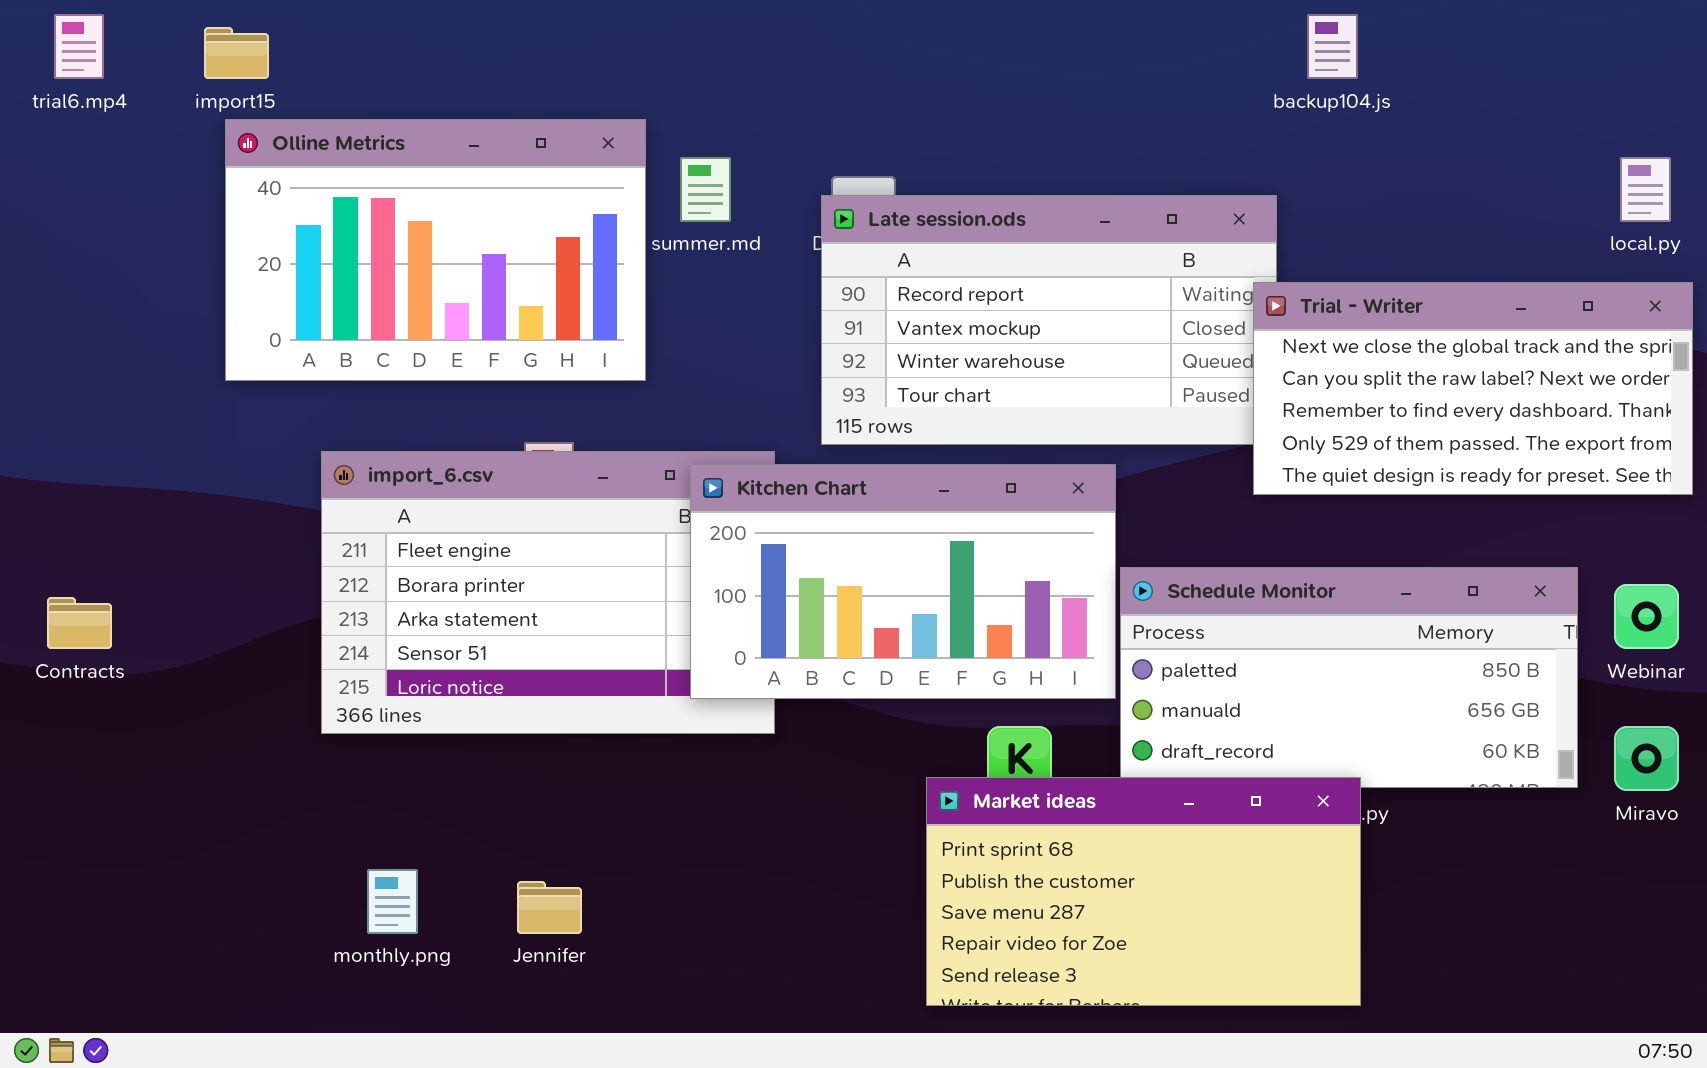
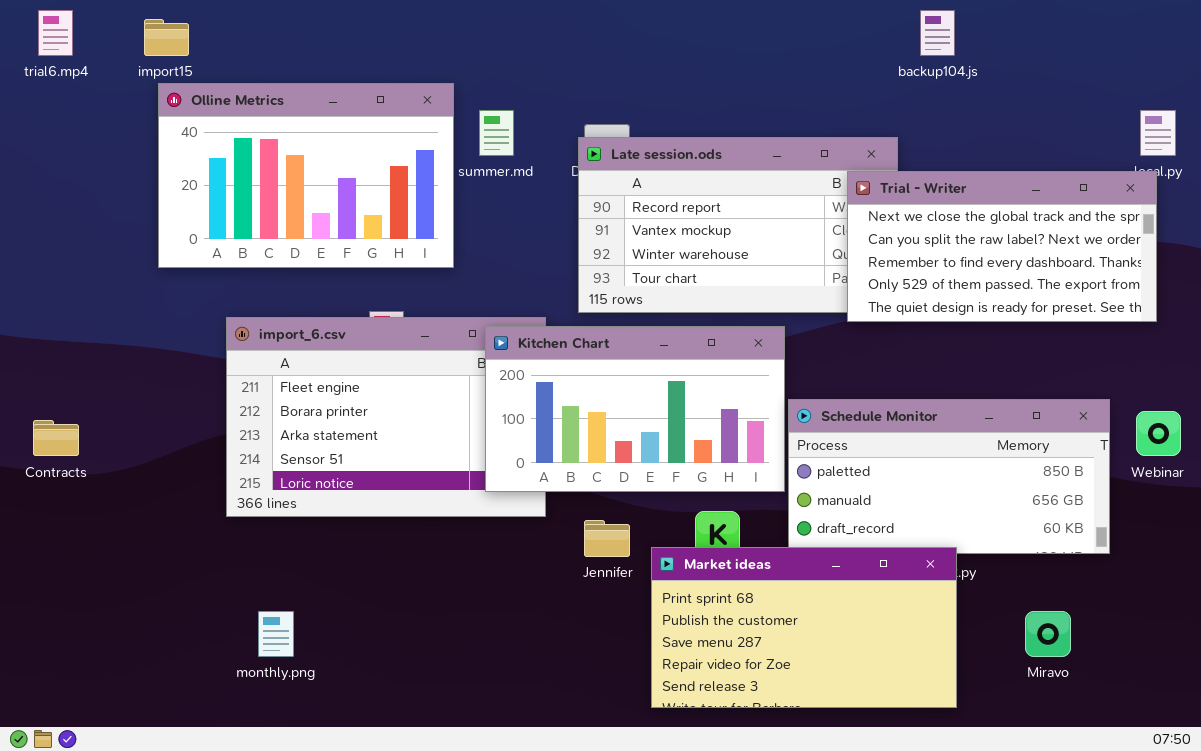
Trial - Writer: [1253,282,1693,495] -> [847,171,1157,322], moved
Miravo: [1614,726,1679,791] -> [1025,611,1071,657], moved
Jennifer: [517,881,582,934] -> [584,520,630,557], moved

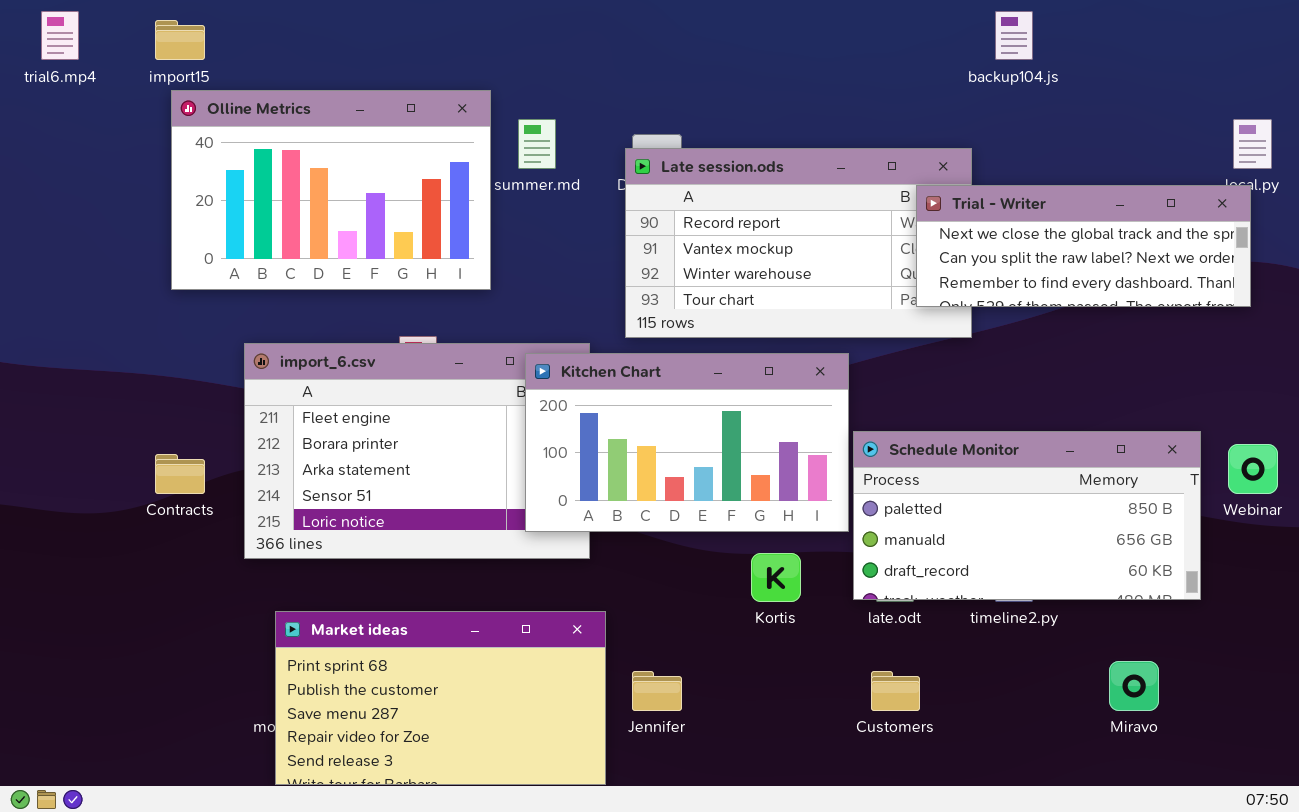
Trial - Writer: [847,171,1157,322] -> [916,185,1251,307], resized
Contracts: [33,420,79,456] -> [155,454,205,494], moved
Jennifer: [584,520,630,557] -> [632,671,682,711], moved
Market ideas: [651,547,957,708] -> [275,611,606,785], moved

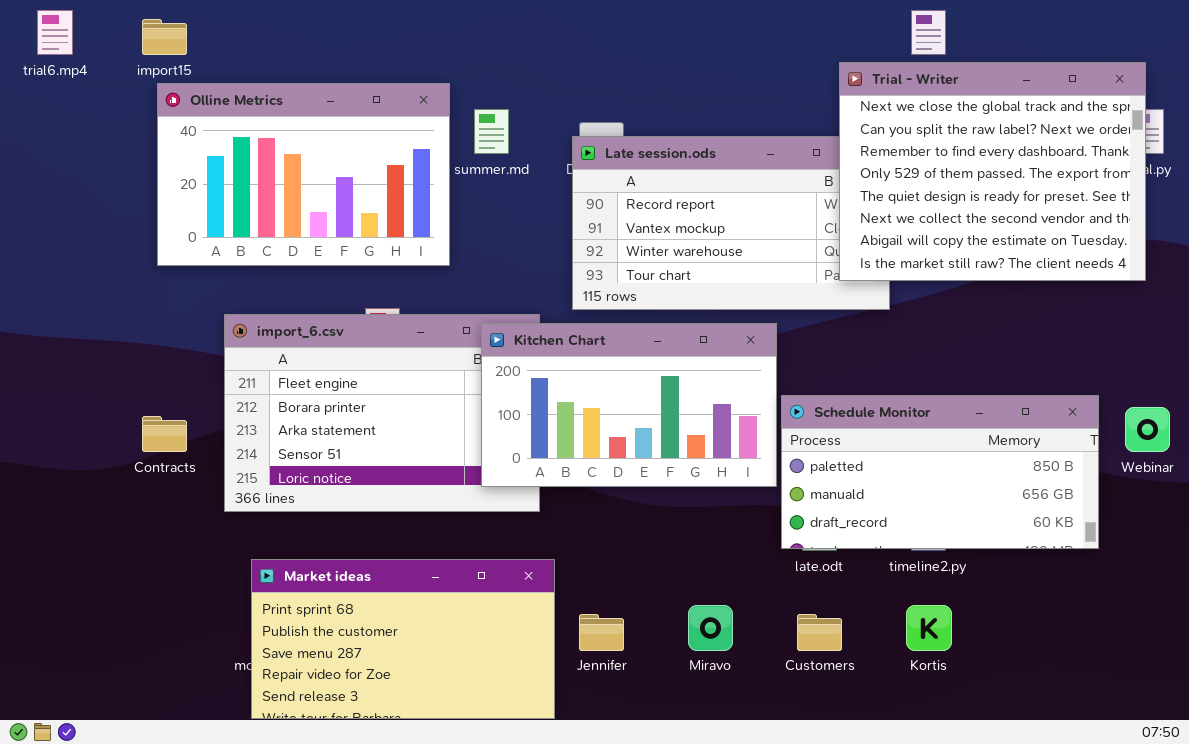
Trial - Writer: [916,185,1251,307] -> [839,62,1146,281], resized
Kortis: [751,553,801,602] -> [906,605,952,651], moved
Miravo: [1109,661,1159,711] -> [688,605,733,651], moved

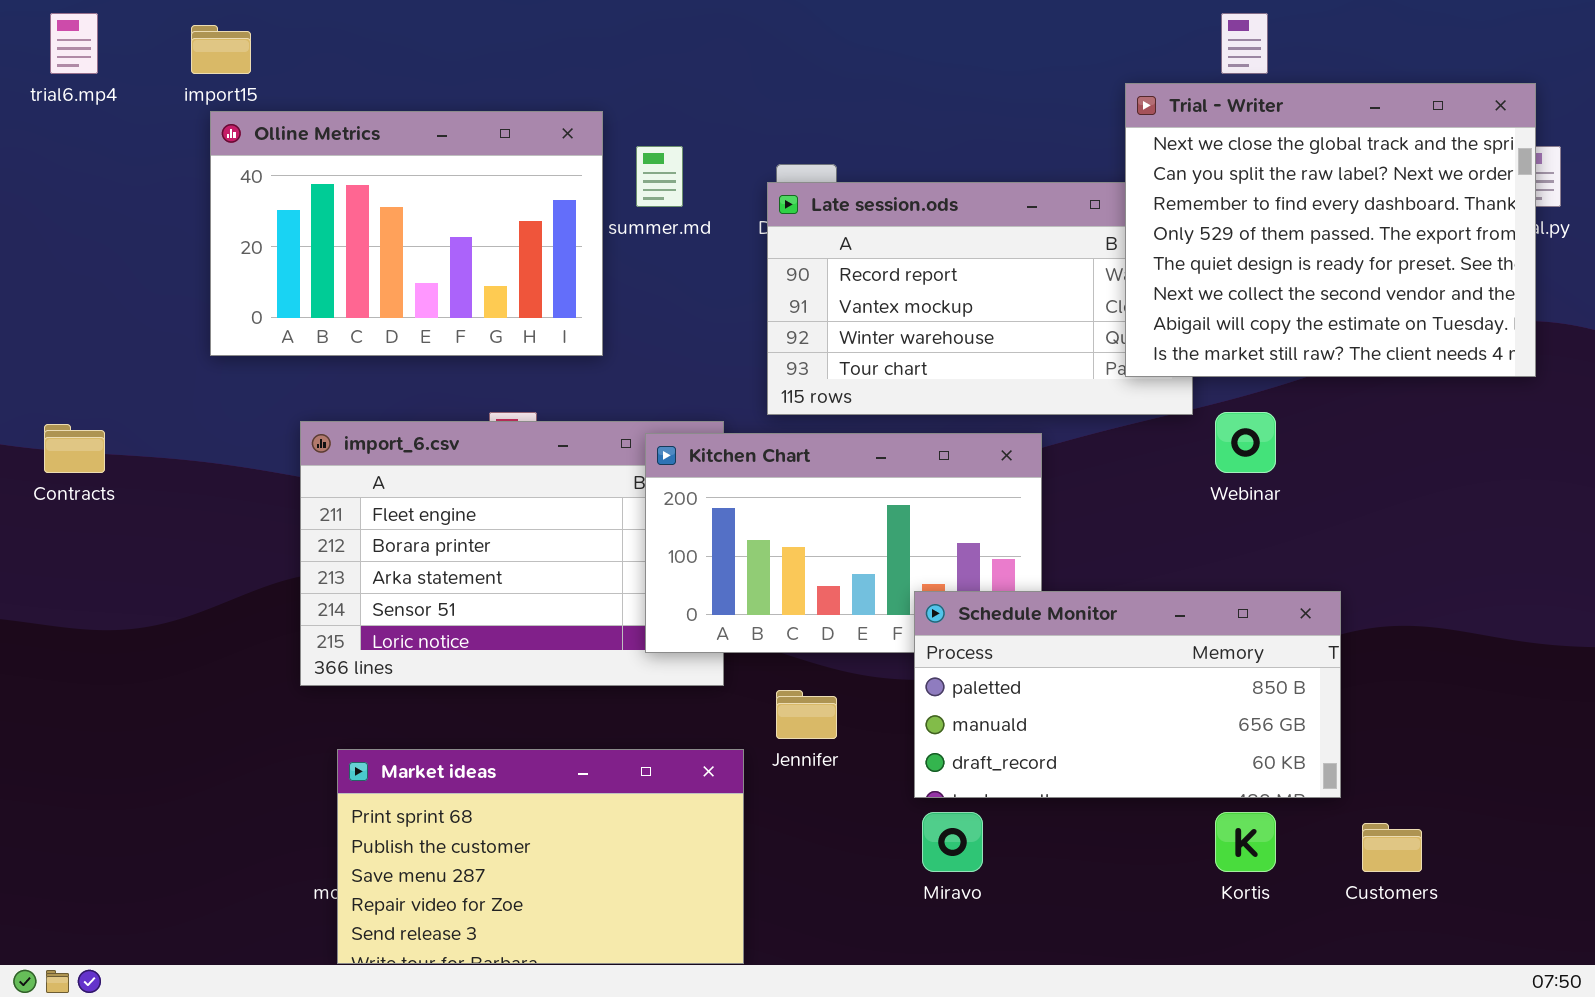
Schedule Monitor: [781,395,1099,549] -> [914,591,1341,798], moved
Webinar: [1125,407,1170,452] -> [1215,412,1276,473], moved
Contracts: [142,416,187,452] -> [44,424,105,473], moved
Jennifer: [579,614,624,651] -> [776,690,837,739], moved
Customers: [797,614,842,651] -> [1362,823,1422,872], moved

